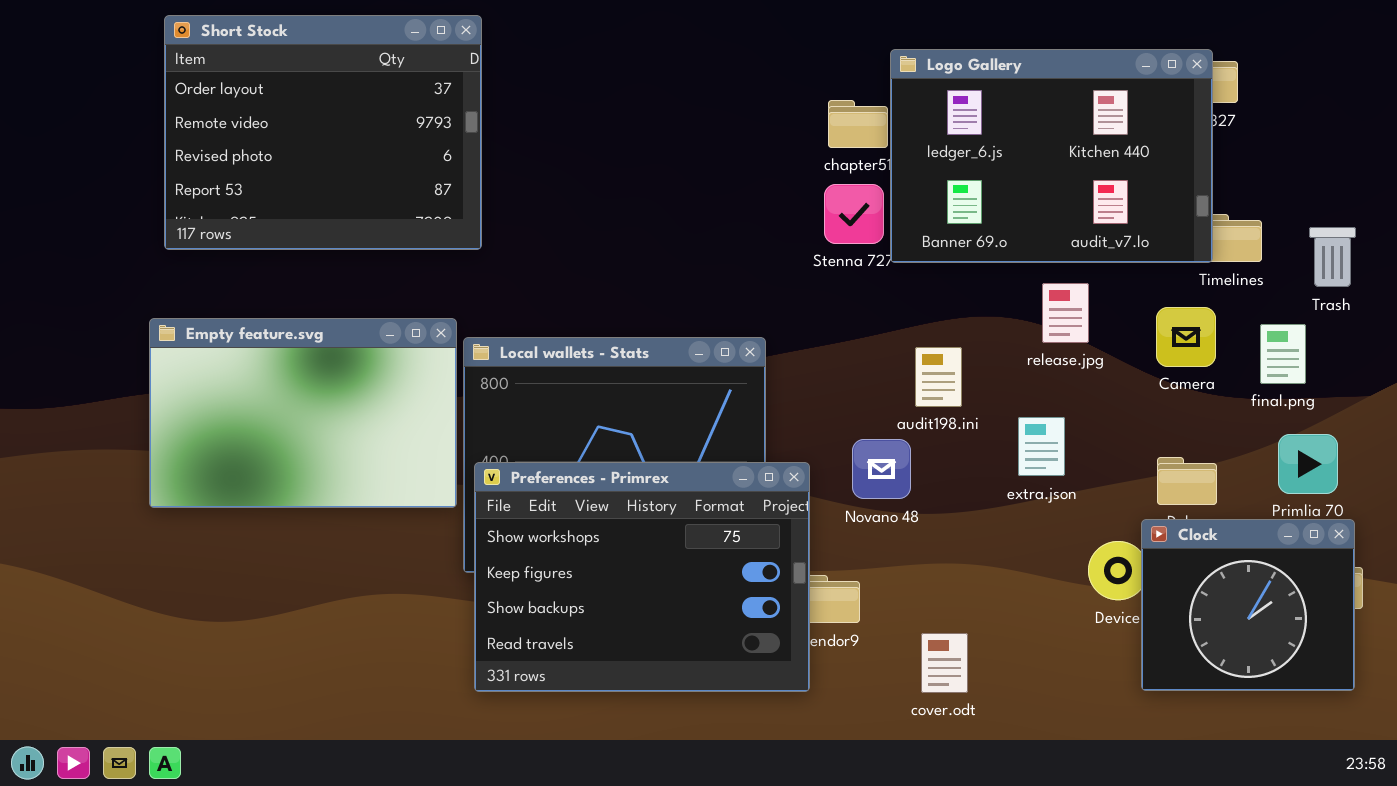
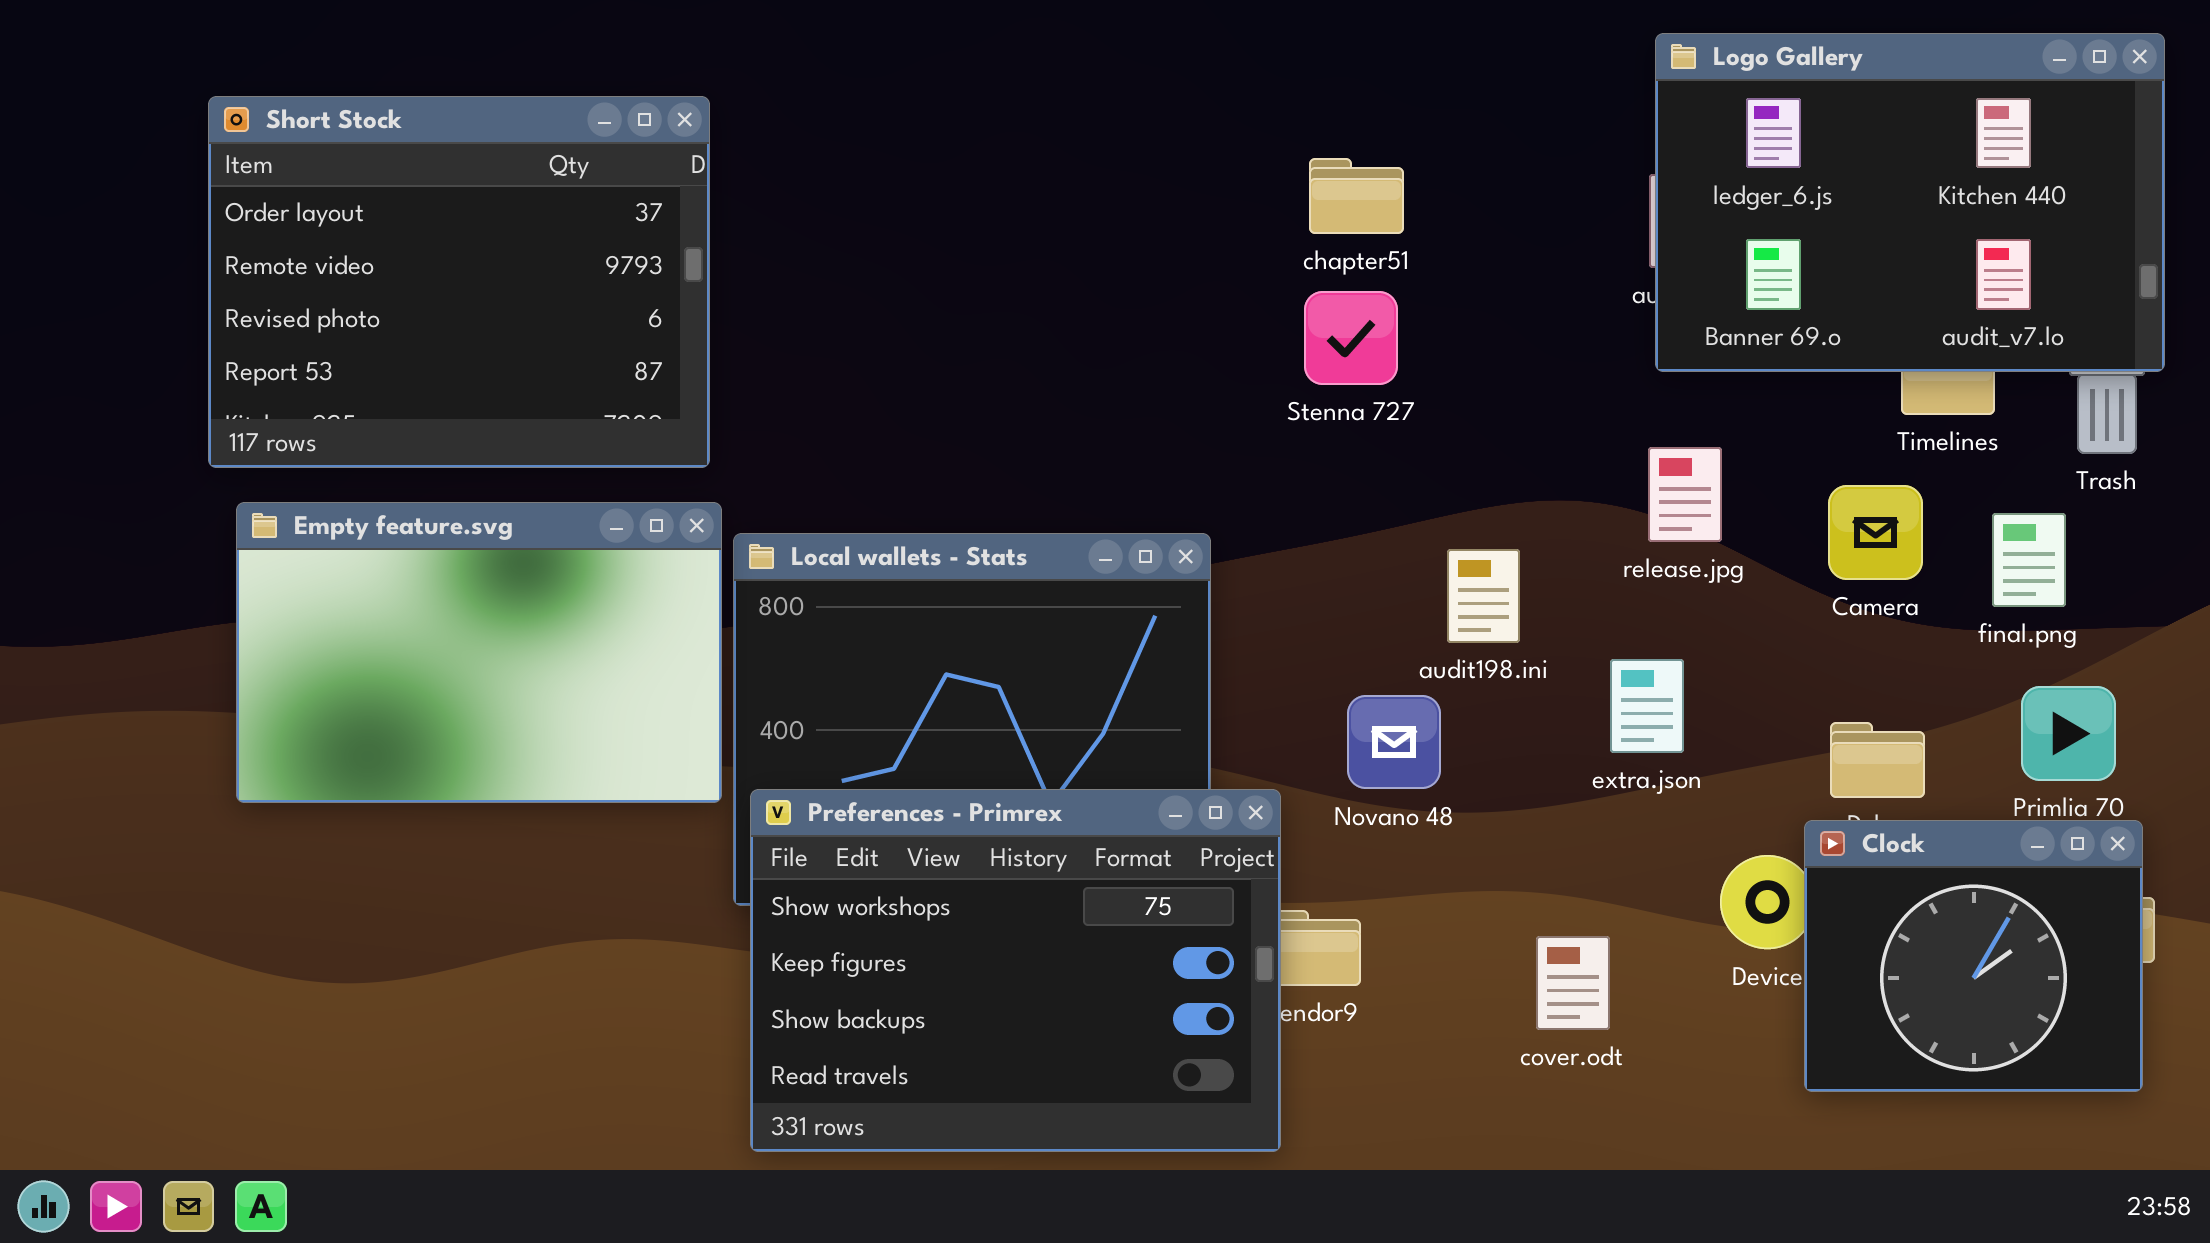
Short Stock: [164,15,482,250] -> [208,96,710,468], moved
Logo Gallery: [890,49,1213,263] -> [1655,33,2165,372], moved
Preferences - Primrex: [474,462,810,692] -> [750,789,1281,1152], moved
cover.odt: [921,633,968,693] -> [1536,936,1610,1030], moved

